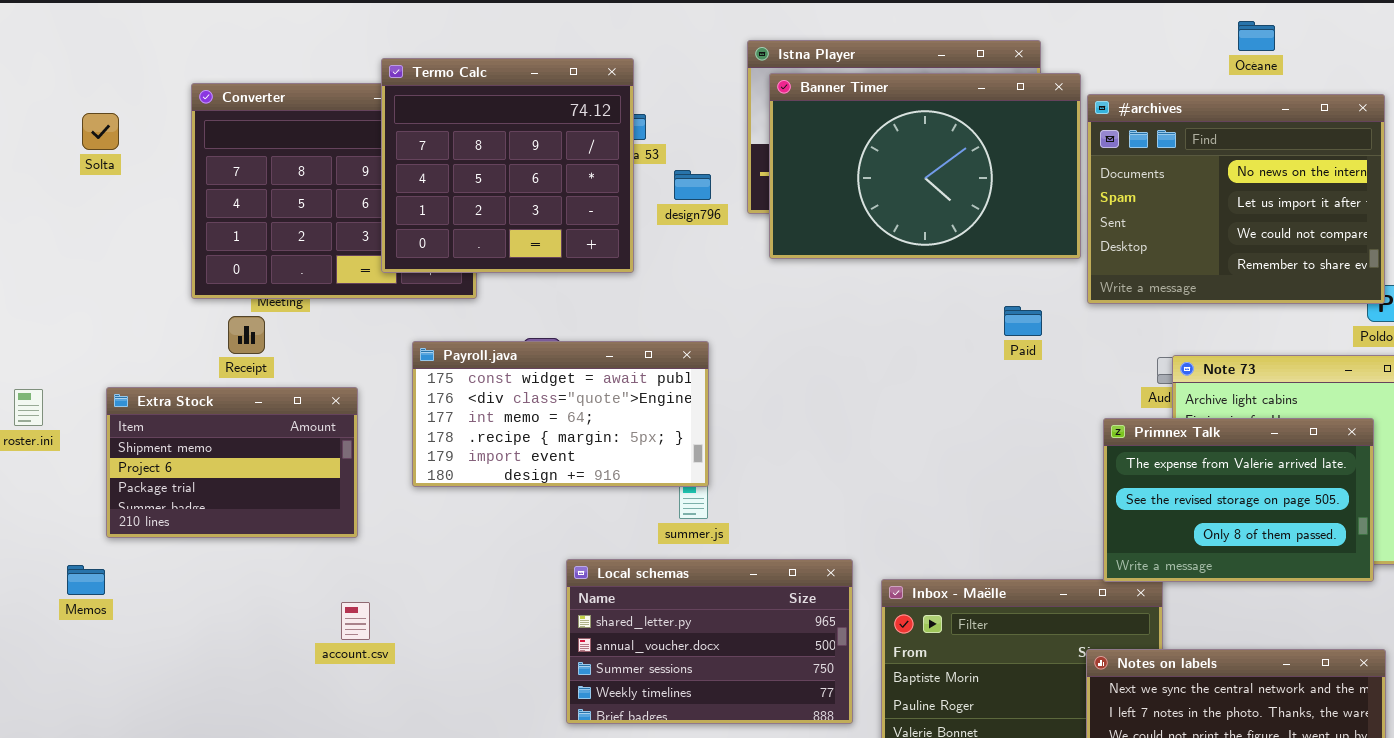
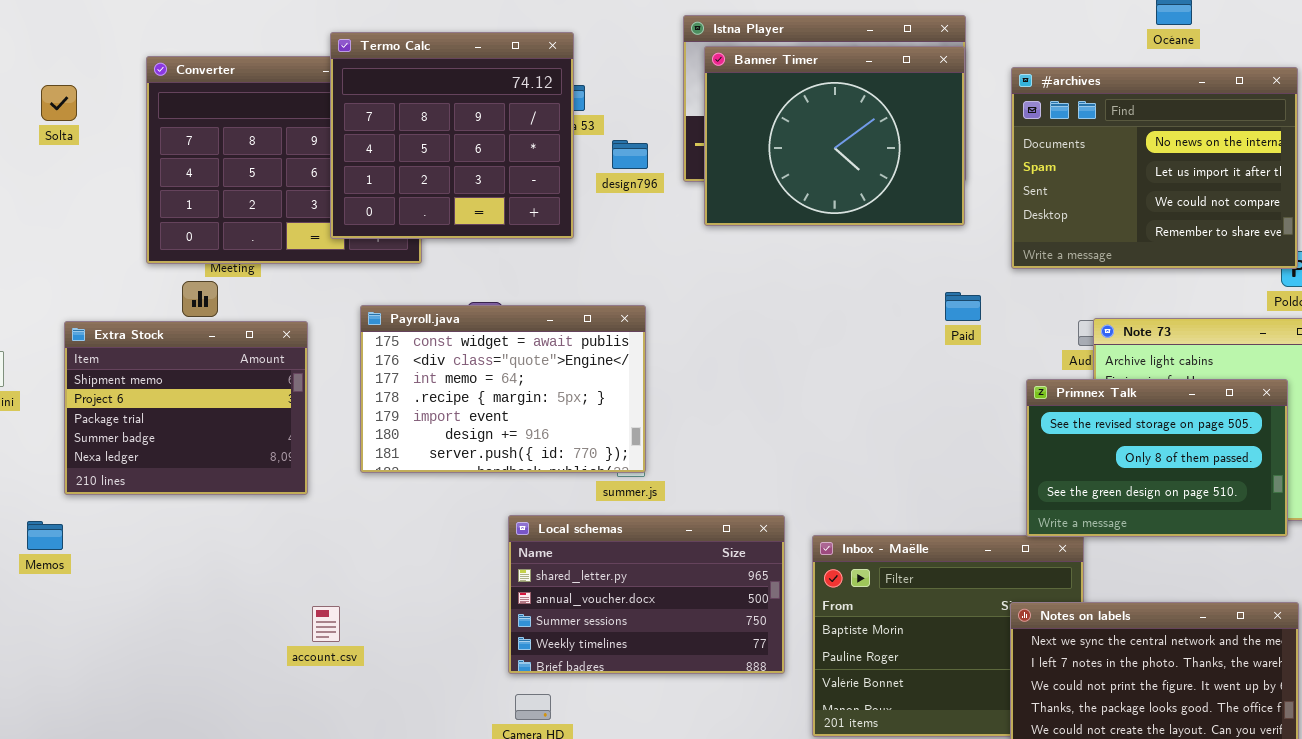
Banner Timer: [769,73,1081,259] -> [704,46,965,226], resized
Paid: [1004,306,1042,336] -> [945,292,981,321], moved
Payroll.java: [412,341,709,487] -> [360,305,646,473], resized
Extra Stock: [106,387,358,538] -> [64,321,308,495], resized
Primnex Talk: [1103,418,1374,582] -> [1026,379,1288,537], scrolled down 1 row
account.csv: [341,602,370,640] -> [312,606,340,642], moved

